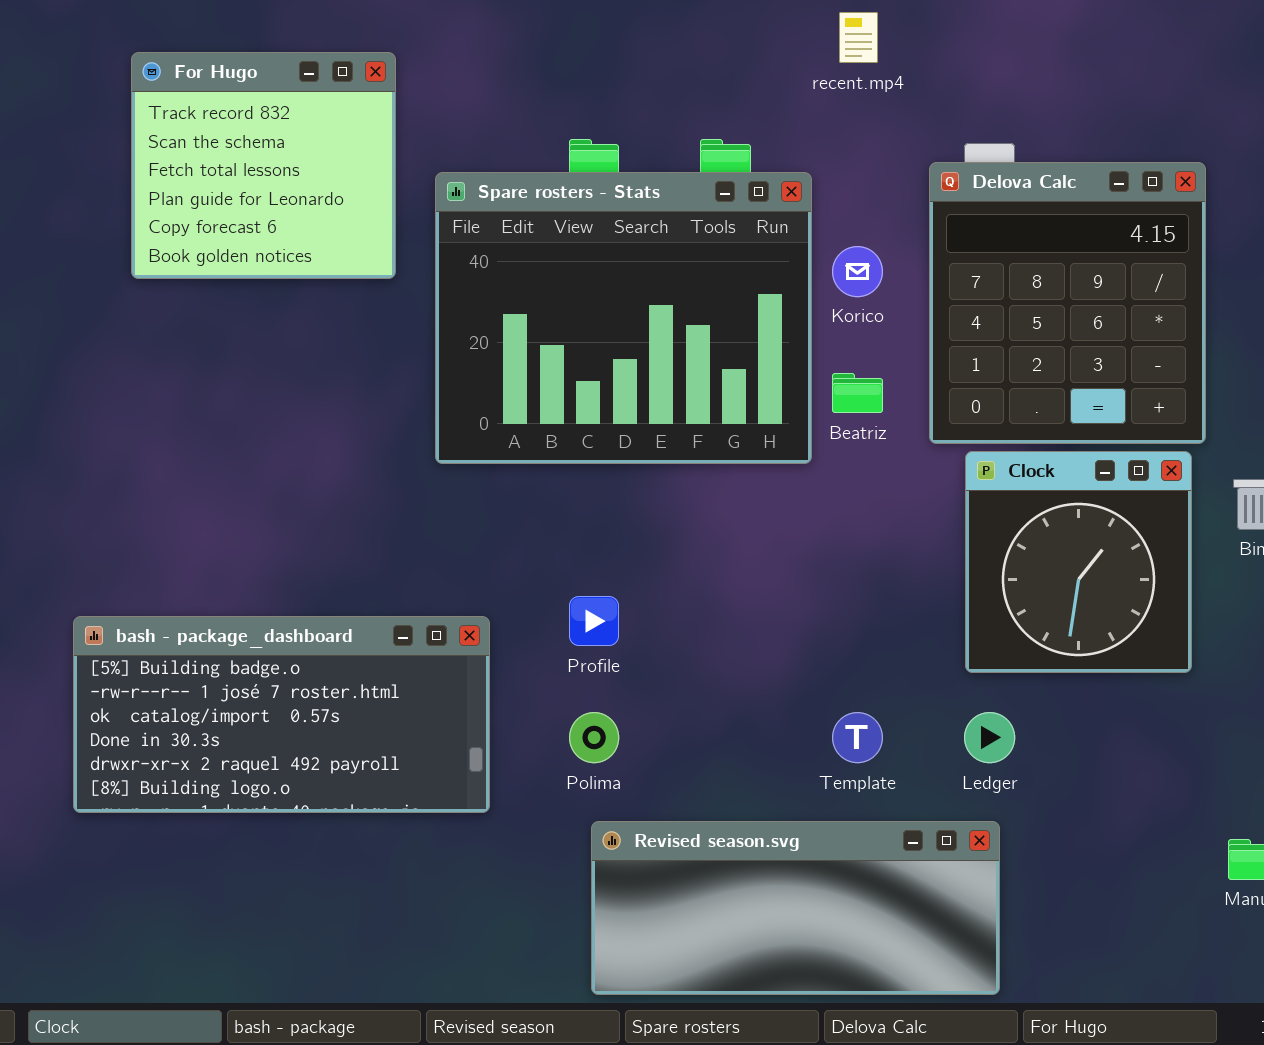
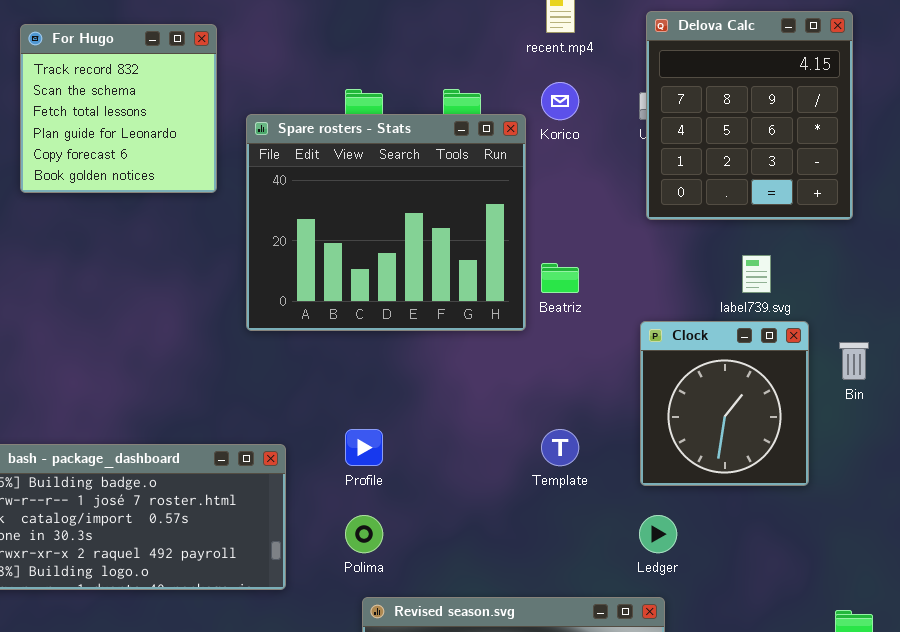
Delova Calc: [929,162,1206,444] -> [646,11,853,220], moved
Korico: [832,246,883,297] -> [541,82,579,120], moved
Template: [832,712,883,763] -> [541,429,579,466], moved

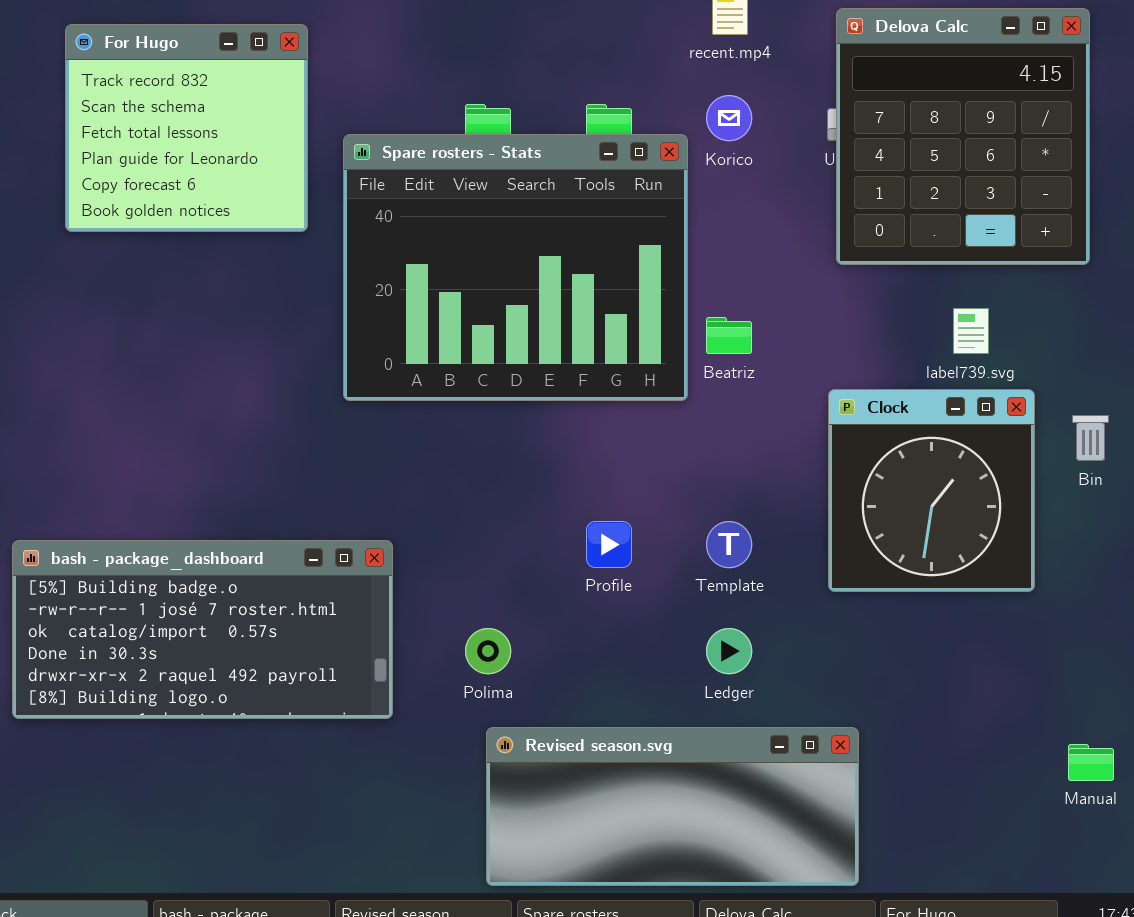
Profile: [345,429,383,466] -> [586,521,632,568], moved
Ledger: [639,515,677,553] -> [706,628,752,674], moved

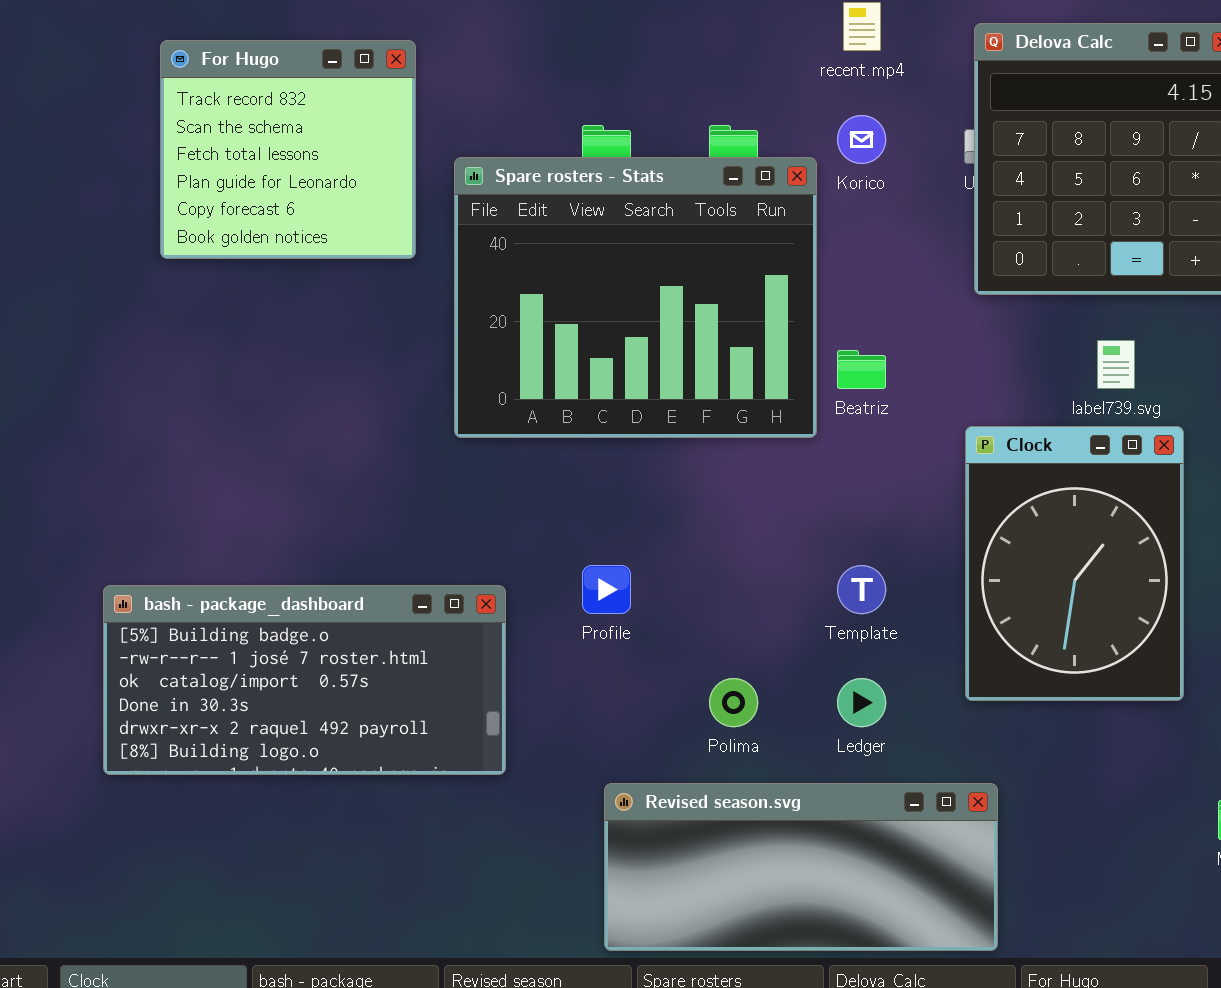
Clock: [828,389,1035,592] -> [965,426,1184,701], resized
Profile: [586,521,632,568] -> [582,565,631,614], moved
Polima: [465,628,511,674] -> [709,678,758,727], moved

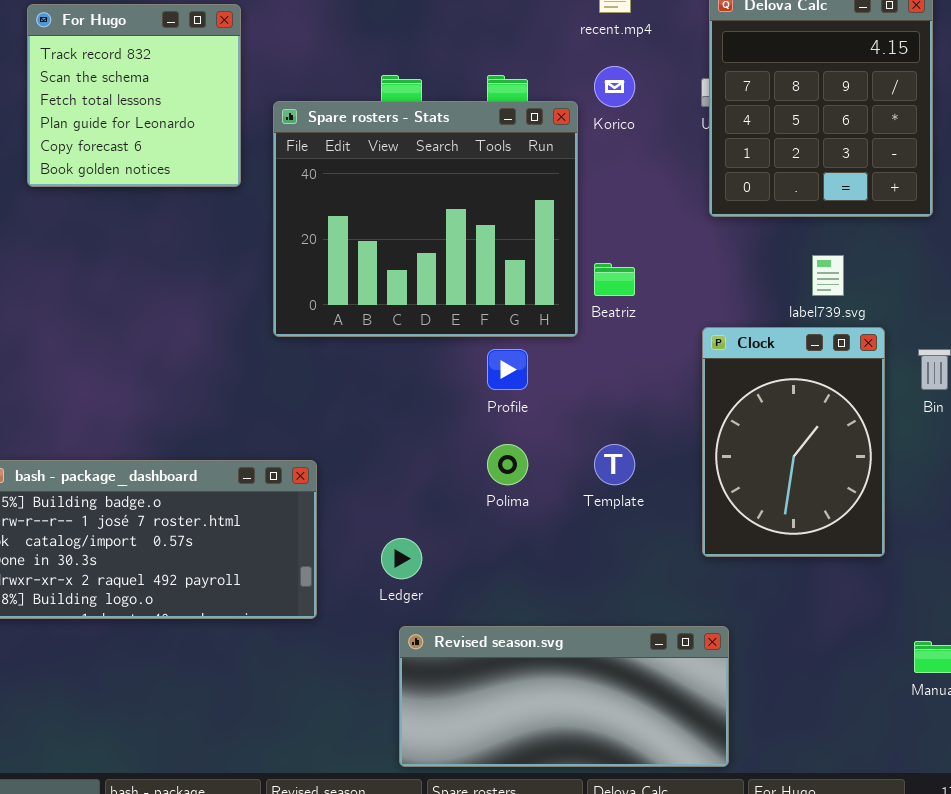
Profile: [582,565,631,614] -> [487,349,528,390], moved
Polima: [709,678,758,727] -> [487,444,528,485], moved
Ledger: [837,678,886,727] -> [381,538,422,579], moved

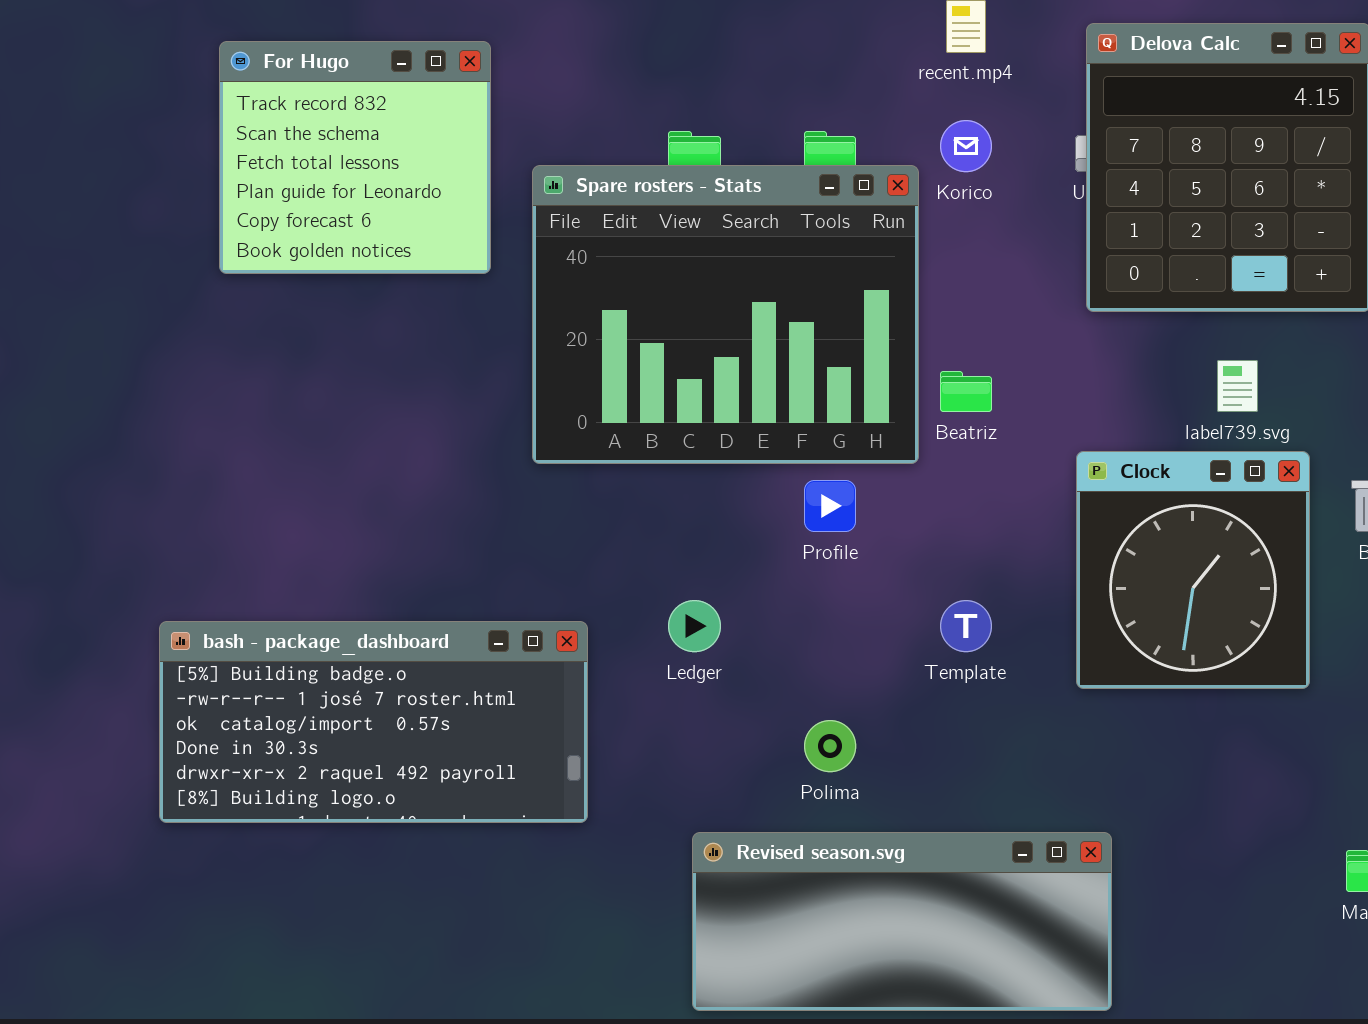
Clock: [702,327,885,557] -> [1076,451,1310,689], resized
Polima: [487,444,528,485] -> [804,720,856,772], moved
Ledger: [381,538,422,579] -> [668,600,721,652], moved

